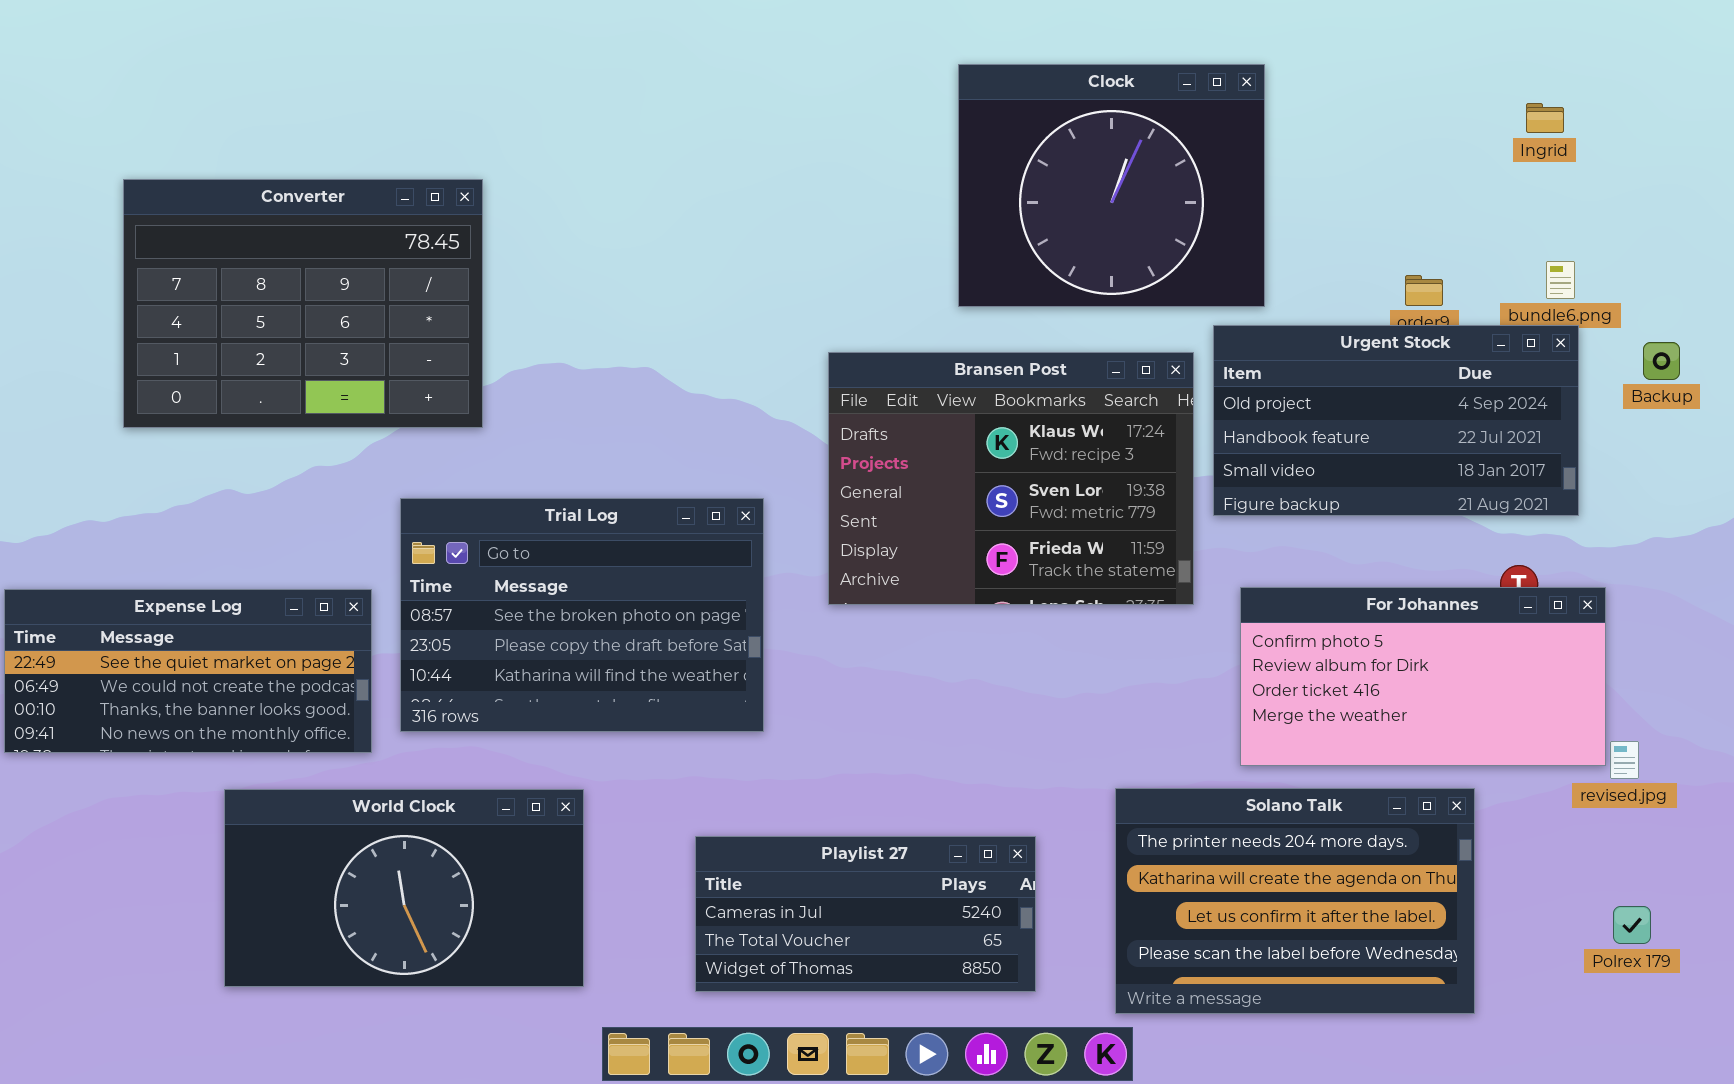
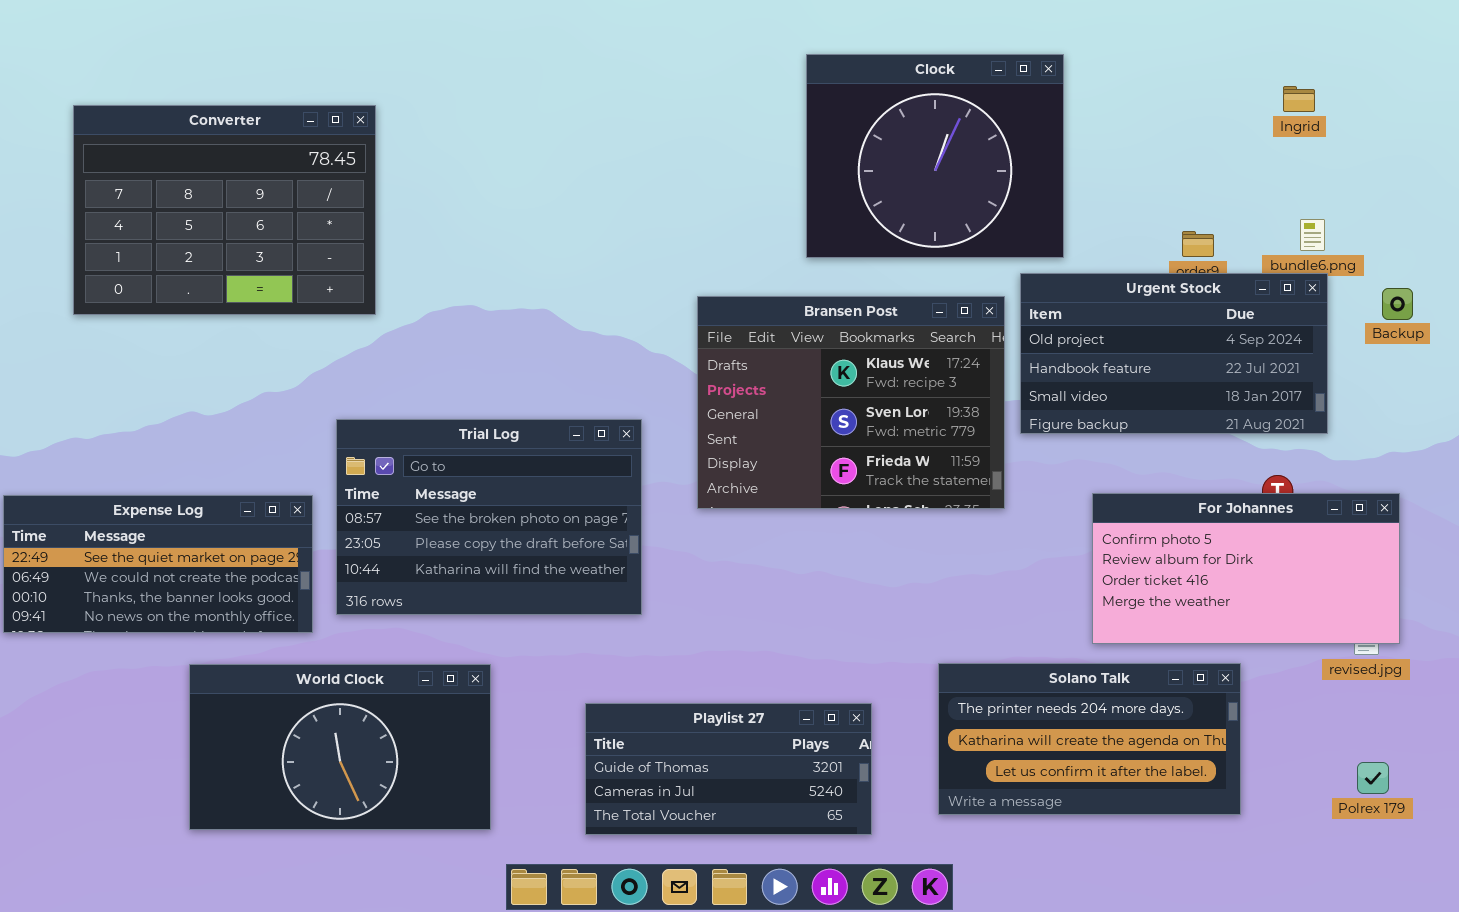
Converter: [123,179,483,428] -> [73,105,376,315], moved
For Johannes: [1240,587,1606,766] -> [1092,493,1400,644], moved
Solano Talk: [1115,788,1475,1014] -> [938,663,1241,815], resized
Playlist 27: [695,836,1036,992] -> [585,703,872,835], scrolled up 1 row

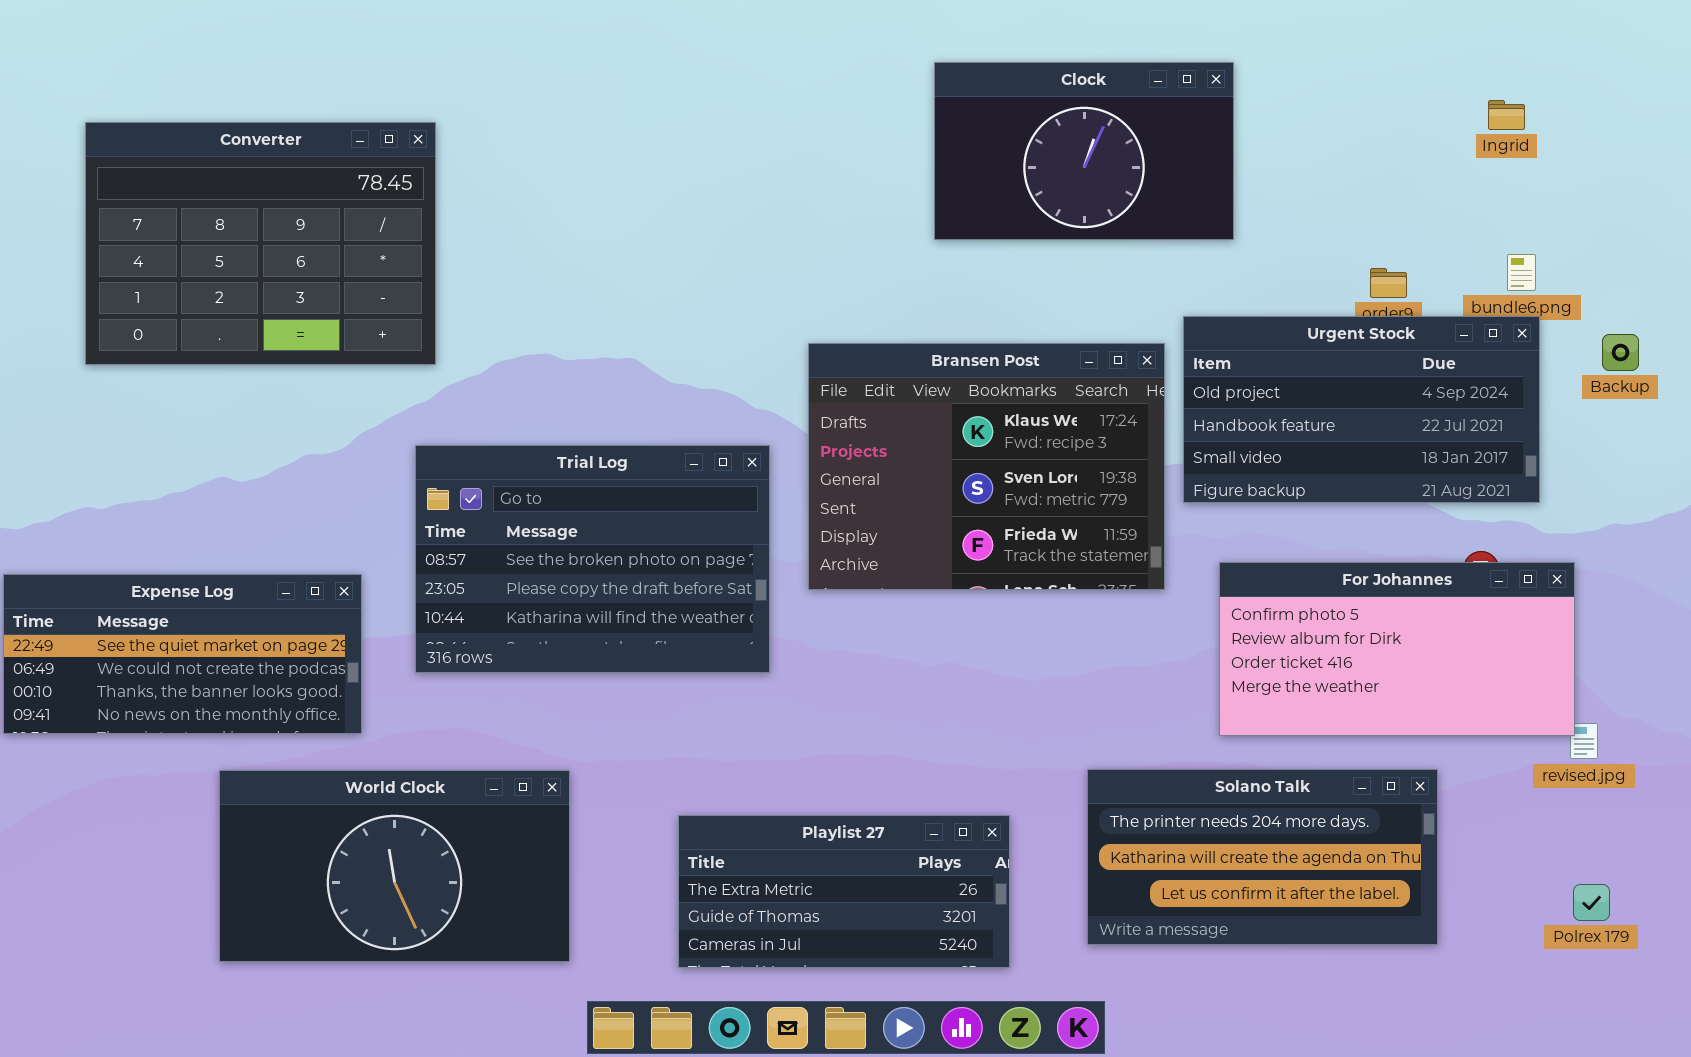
Clock: [806,54,1064,258] -> [934,62,1234,240], resized
Trial Log: [336,419,642,615] -> [415,445,770,673], moved
For Johannes: [1092,493,1400,644] -> [1219,562,1575,736], moved
Playlist 27: [585,703,872,835] -> [678,815,1010,968], scrolled up 1 row

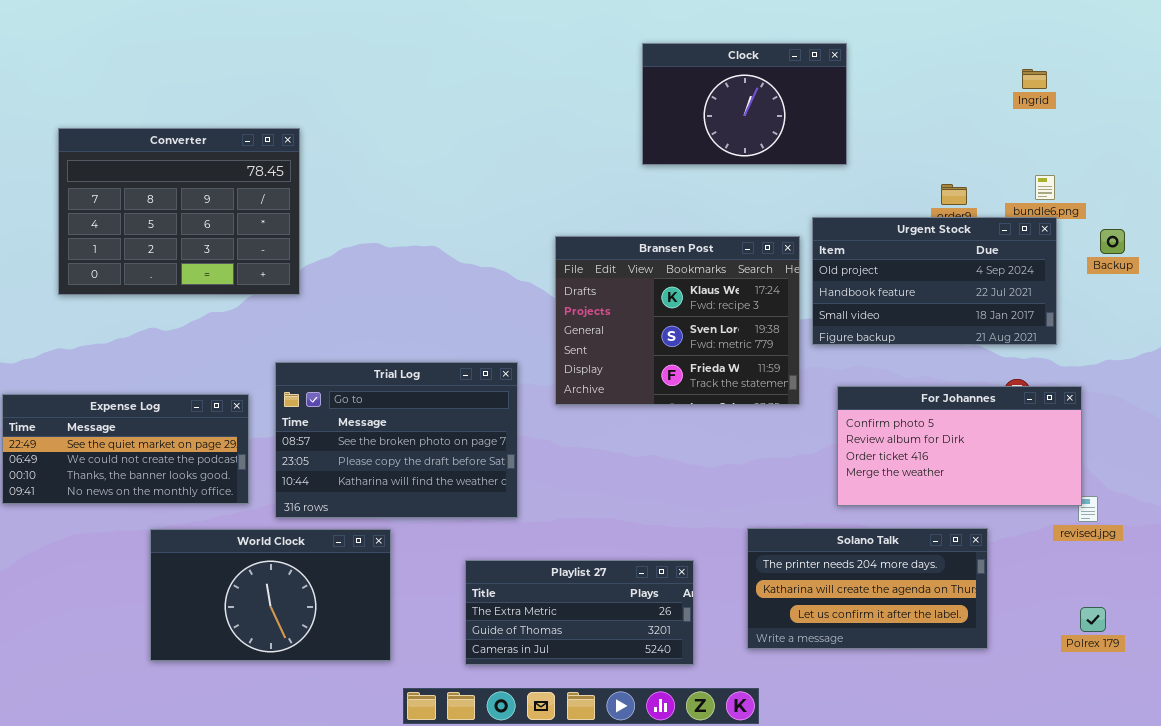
Converter: [85,122,436,365] -> [58,128,300,295], moved
Trial Log: [415,445,770,673] -> [275,362,518,518], moved

